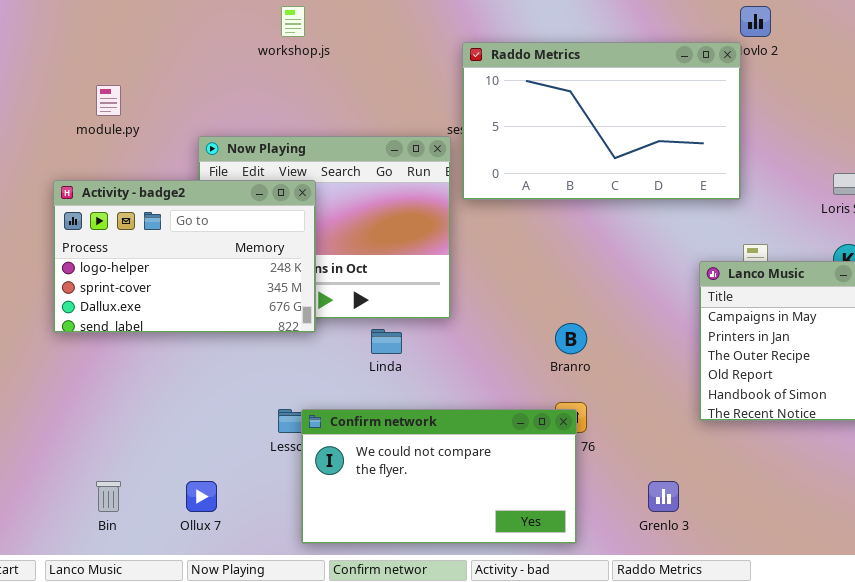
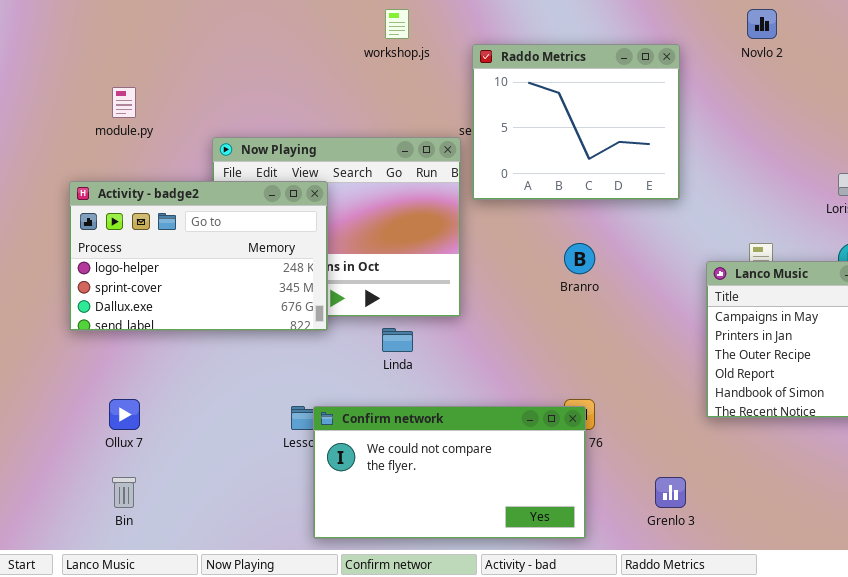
workshop.js: [281,6,305,37] -> [385,9,409,39], moved
Raddo Metrics: [462,42,741,200] -> [472,44,680,200], resized
Branro: [555,323,587,354] -> [564,243,595,274], moved
Ollux 7: [186,481,217,512] -> [109,399,140,430], moved

